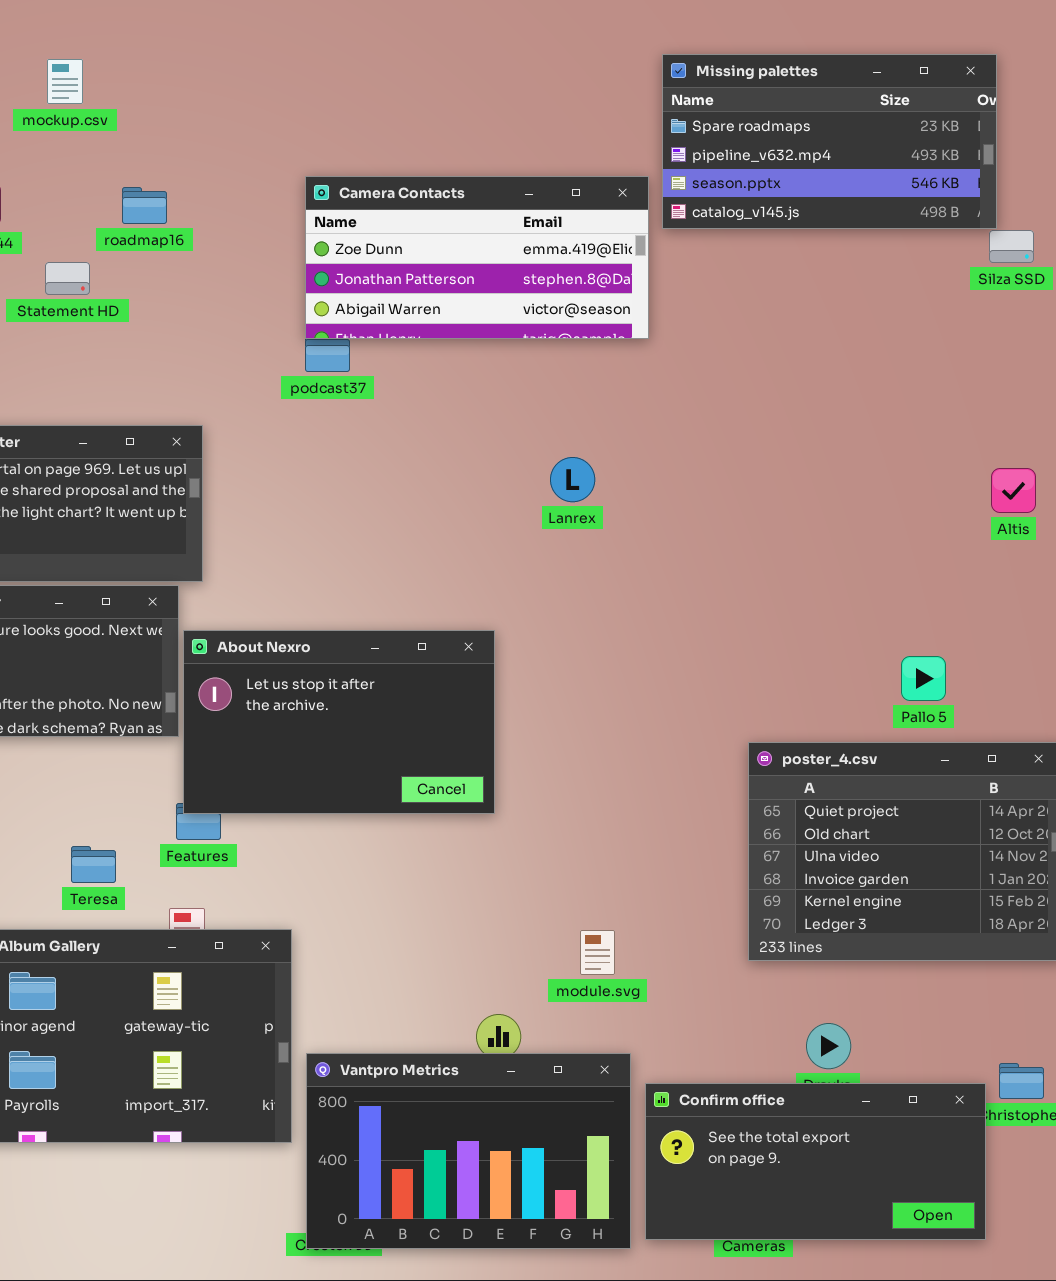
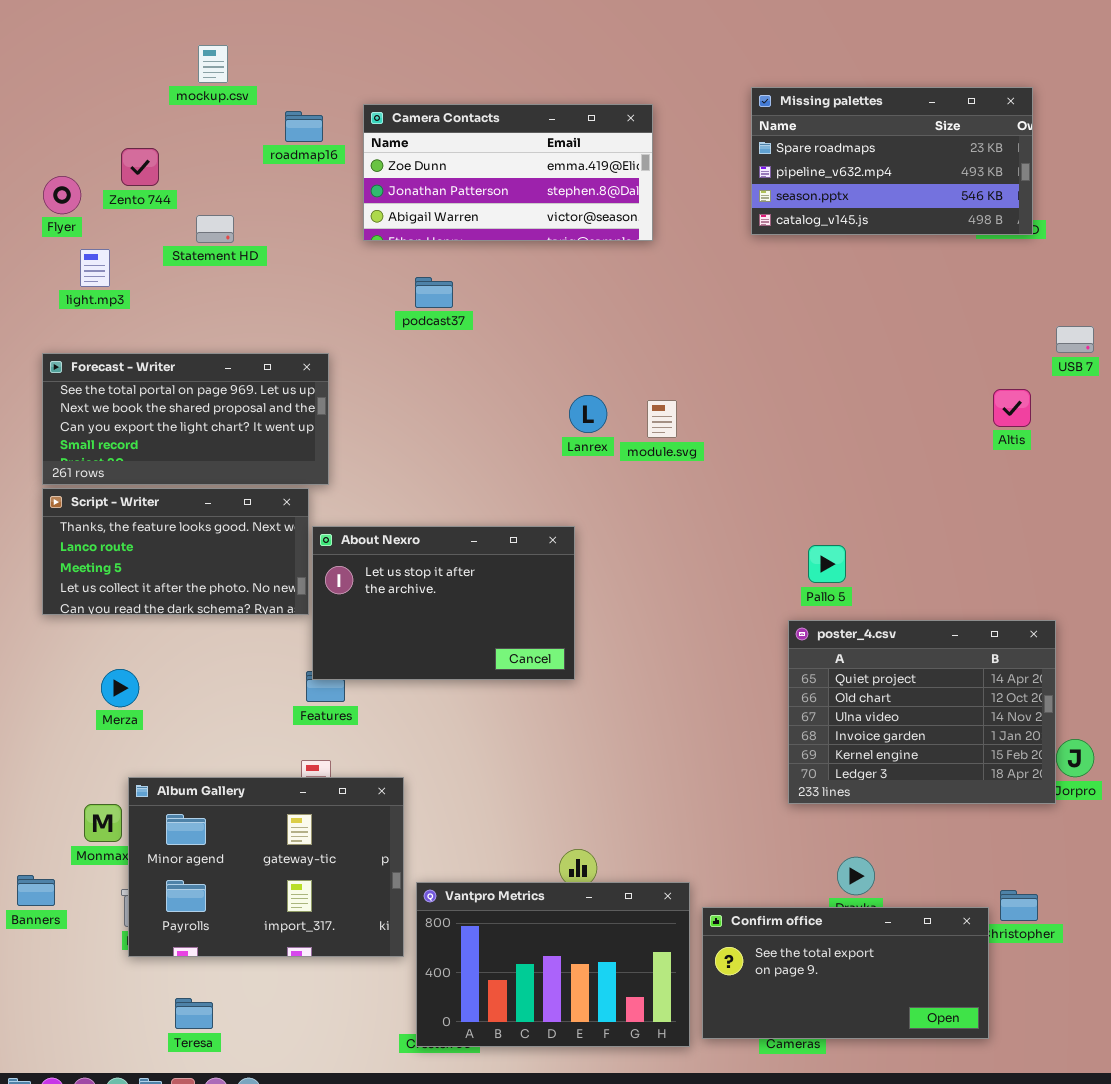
Missing palettes: [662,54,997,229] -> [751,87,1033,235], moved
Camera Contacts: [305,176,649,339] -> [363,104,653,241], moved
roadmap16: [122,187,167,224] -> [285,111,323,142], moved
Lanrex: [550,457,595,502] -> [569,395,607,433], moved
Pallo 5: [901,656,946,701] -> [808,545,846,583], moved
Teresa: [71,846,116,883] -> [175,998,213,1029], moved
module.svg: [580,930,615,975] -> [647,400,677,438], moved

